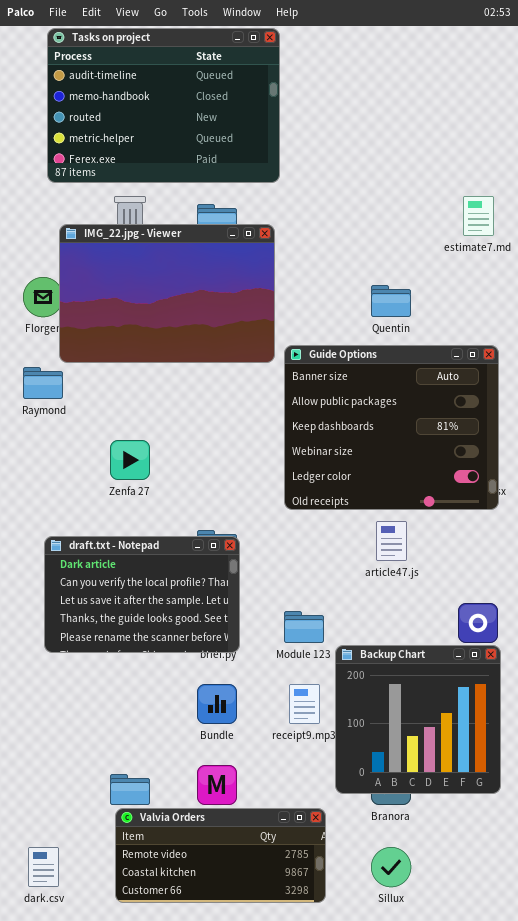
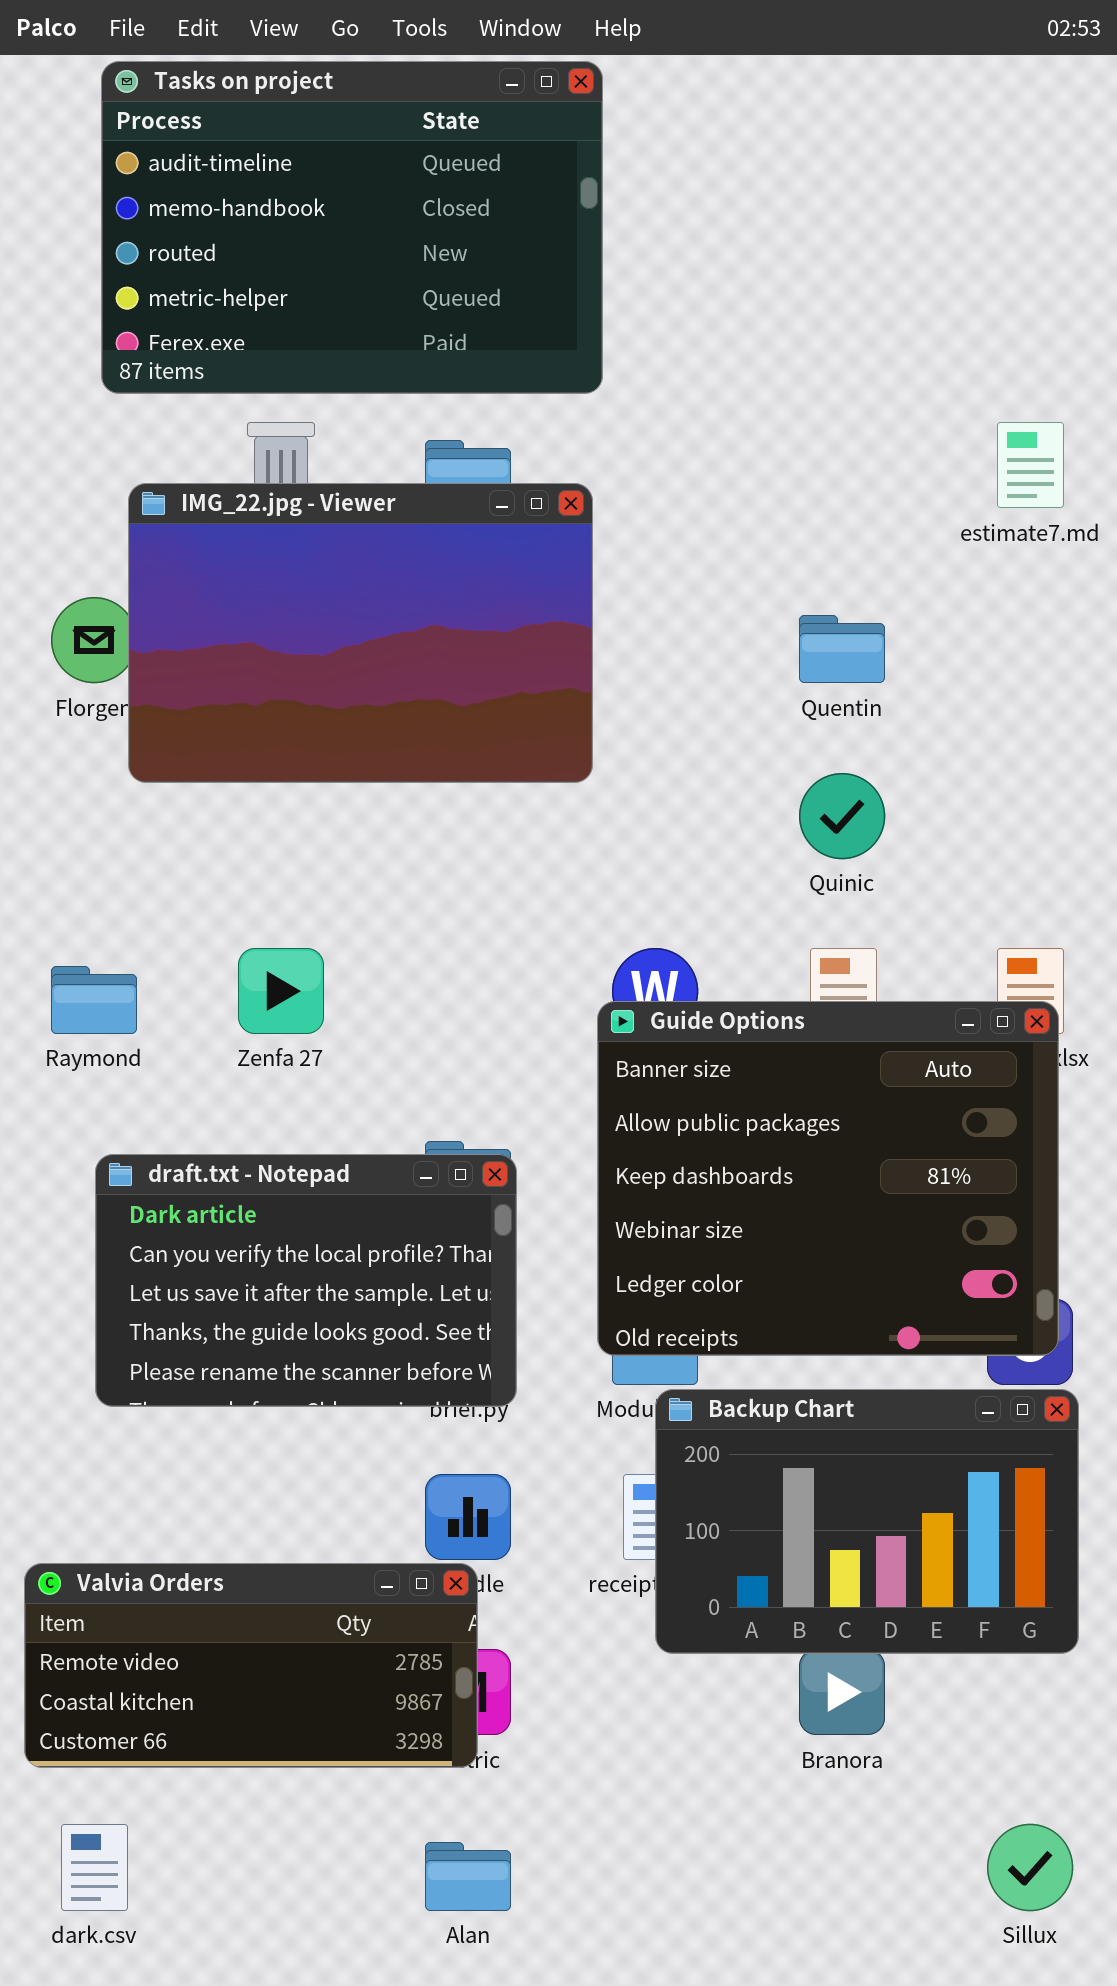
Guide Options: [284,345,499,510] -> [597,1001,1059,1356], moved
Raymond: [23,367,63,399] -> [51,966,137,1034], moved
Backup Chart: [335,645,501,794] -> [655,1389,1079,1654], resized
Valvia Orders: [115,808,326,903] -> [24,1563,478,1768], moved
Sillux: [371,847,411,887] -> [987,1824,1073,1911], moved

